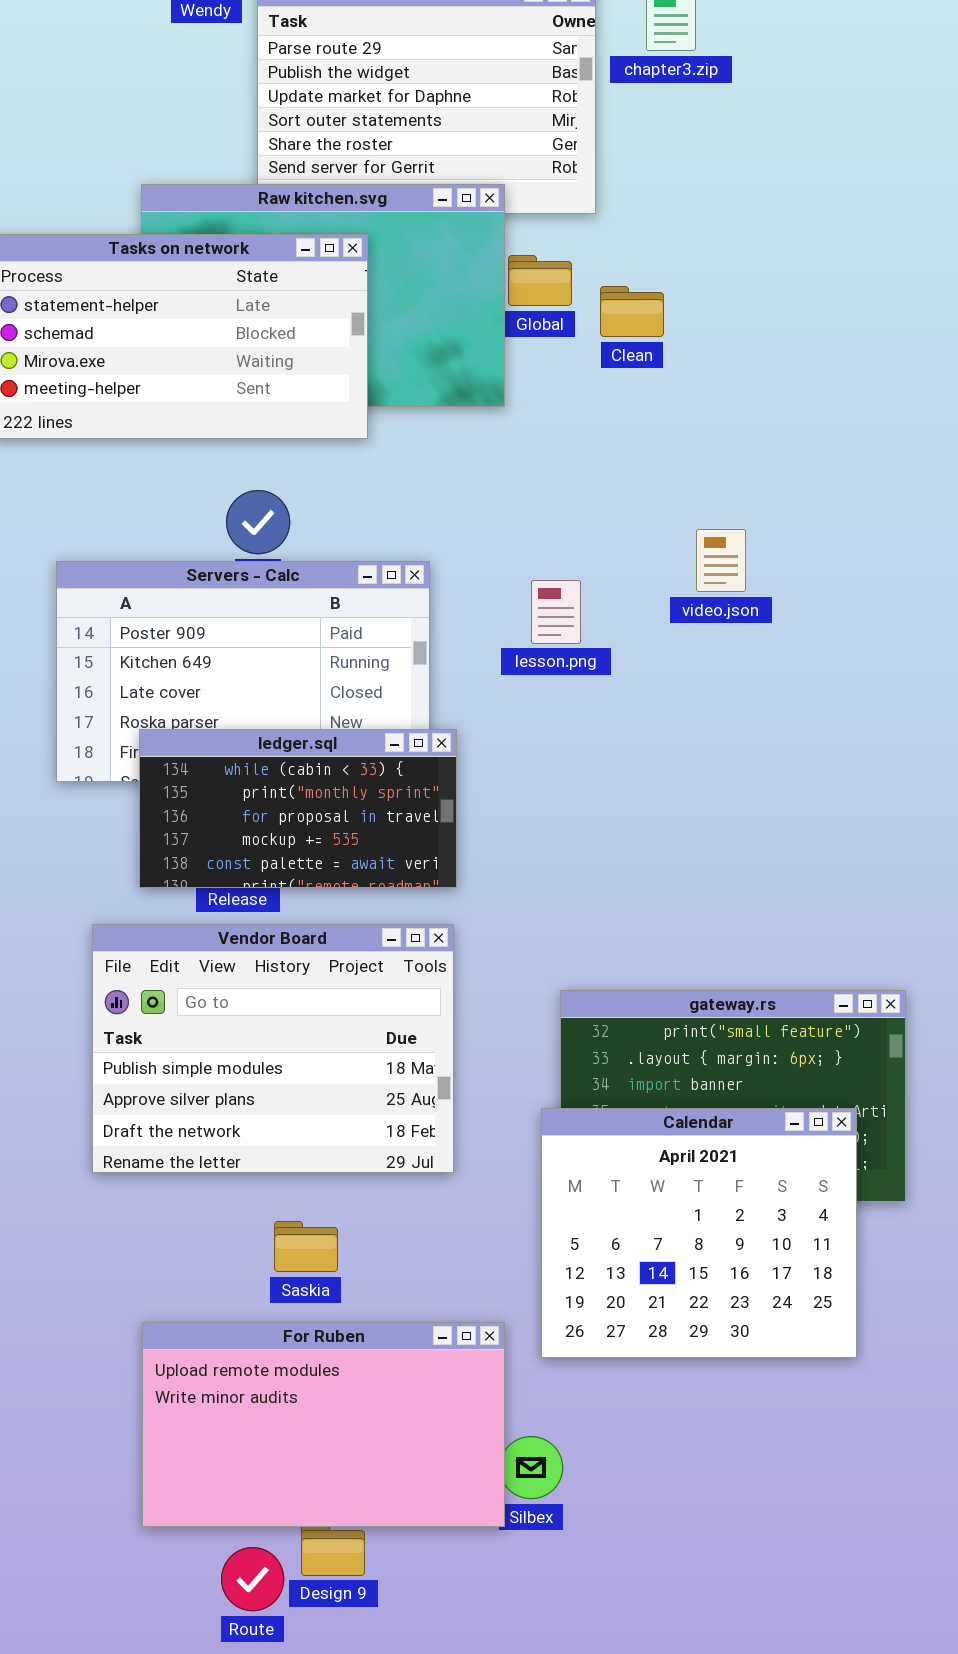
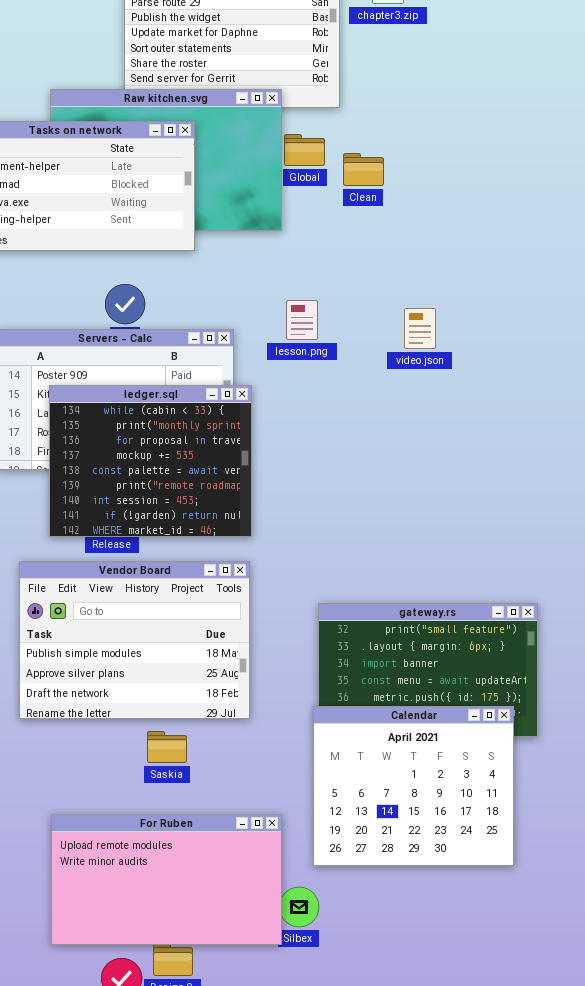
lesson.png: [531,580,581,644] -> [286,300,318,340], moved
ledger.sql: [139,729,457,888] -> [49,385,252,537], resized
Calendar: [541,1108,857,1358] -> [313,706,514,866], moved
Saskia: [274,1221,338,1272] -> [147,731,187,763], moved

